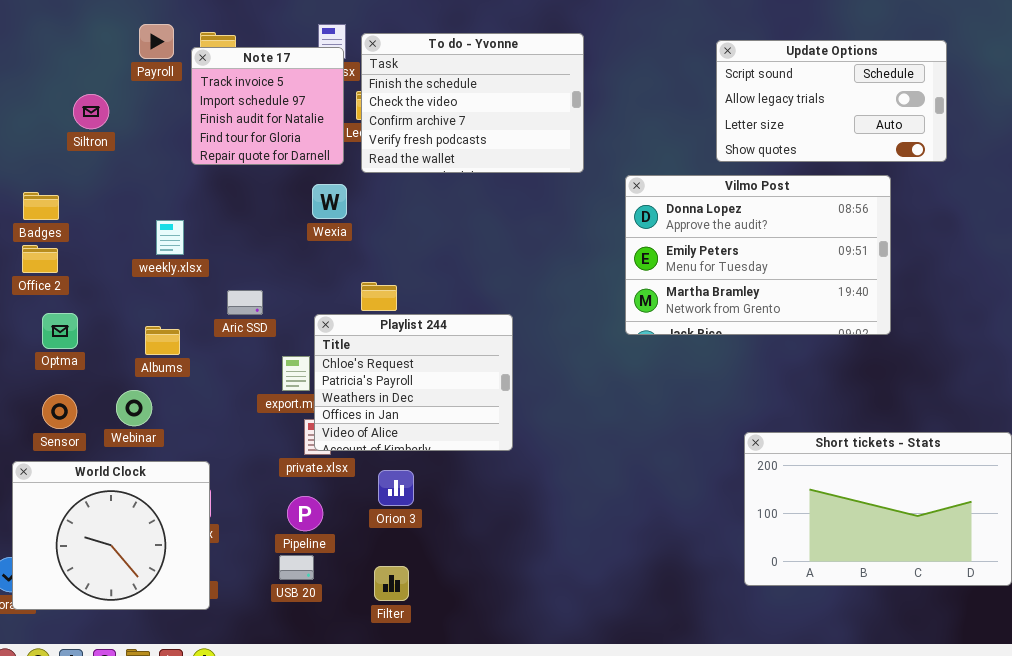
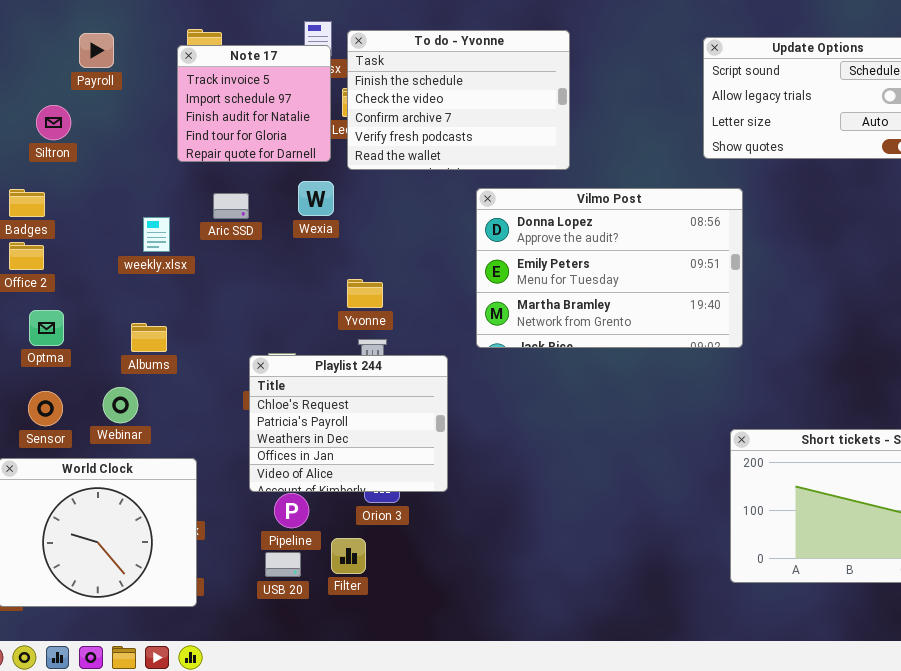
Payroll: [139,24,174,59] -> [79,33,114,68], moved
Siltron: [73,94,109,129] -> [36,105,71,140], moved
Vilmo Post: [625,175,891,335] -> [476,188,743,348], moved
Aric SSD: [227,290,263,315] -> [213,193,249,219], moved
Playlist 244: [314,314,513,451] -> [249,355,448,492], moved
Filter: [374,566,409,601] -> [331,538,366,574], moved

